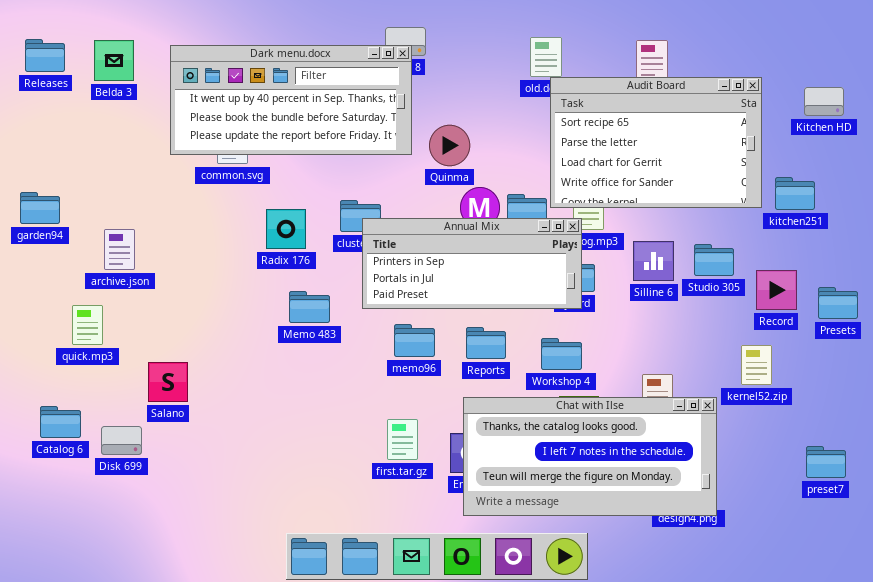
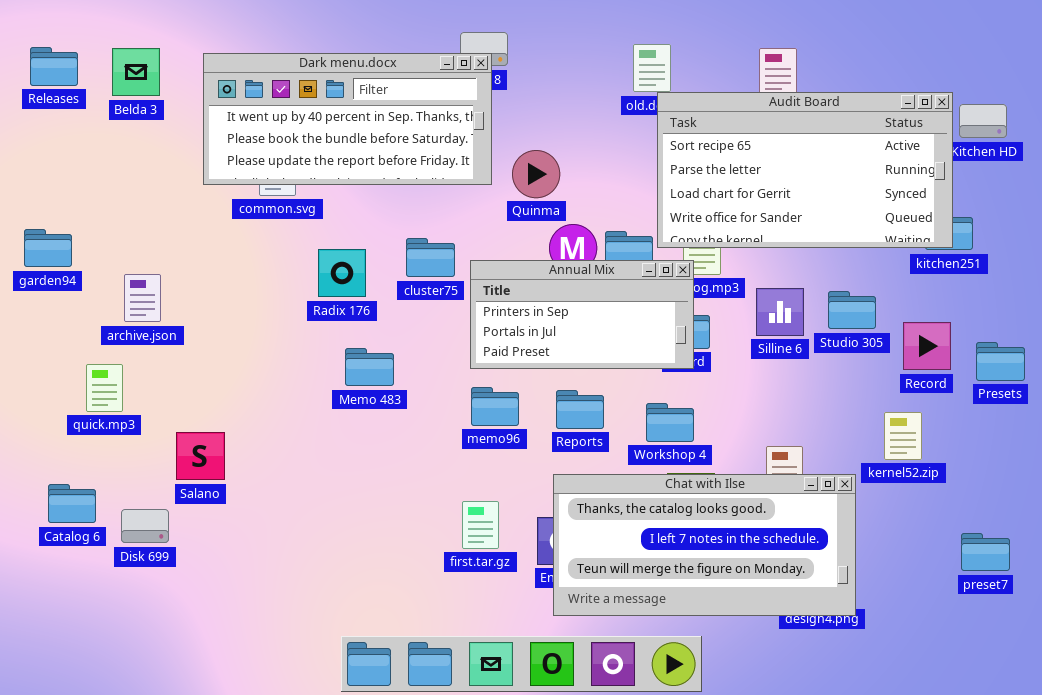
Audit Board: [550,77,762,208] -> [657,92,953,248], resized
Annual Mix: [362,218,582,309] -> [470,260,694,369], resized

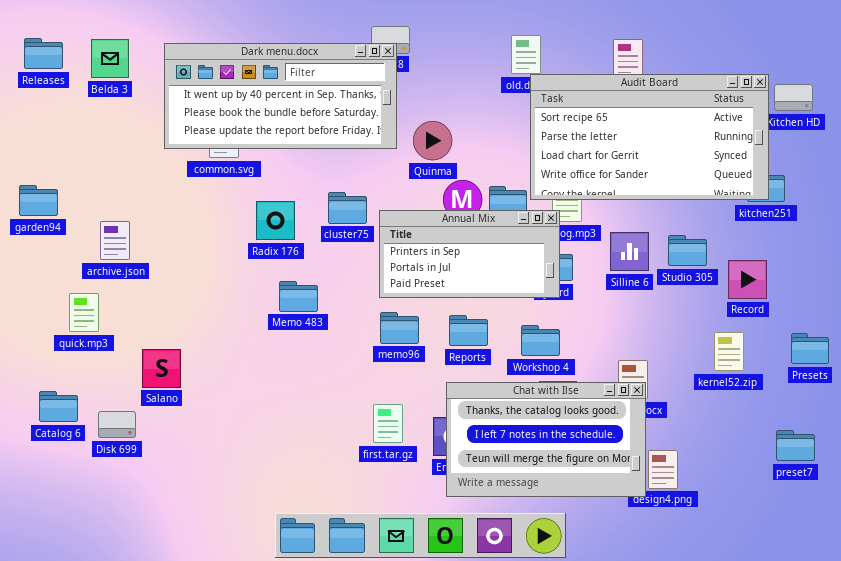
Presets: [976,342,1025,381] -> [791,333,829,364], moved
Chat with Ilse: [553,474,856,616] -> [446,382,646,497], resized

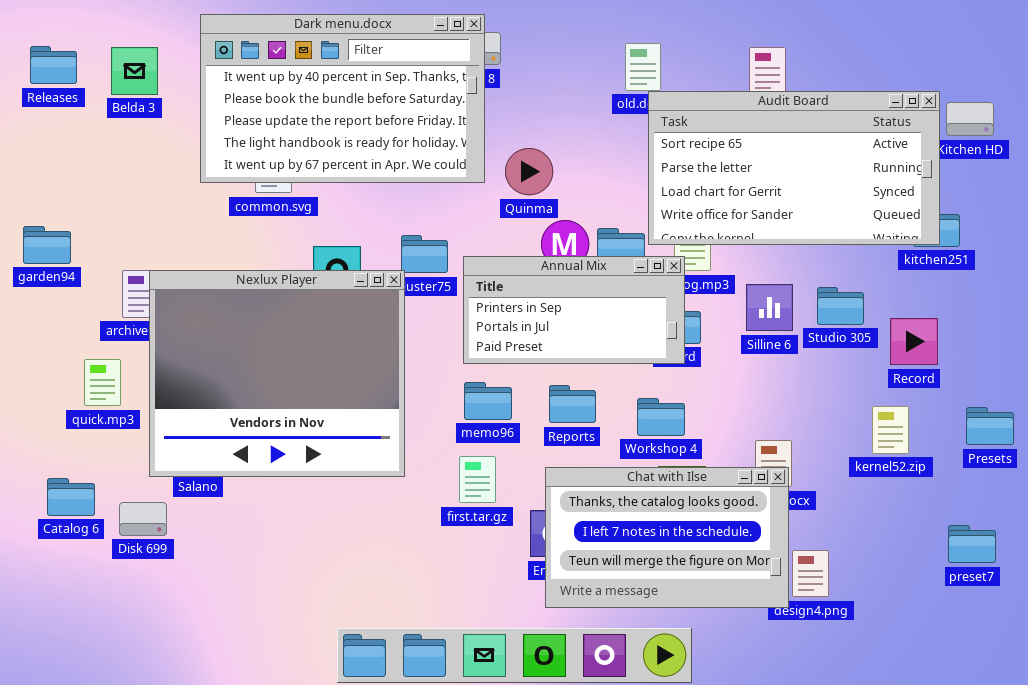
Dark menu.docx: [164,43,397,149] -> [200,14,485,183], resized
Nexlux Player: none -> [149,270,405,477], opened
first.tar.gz: [373,404,403,443] -> [459,456,496,503], moved

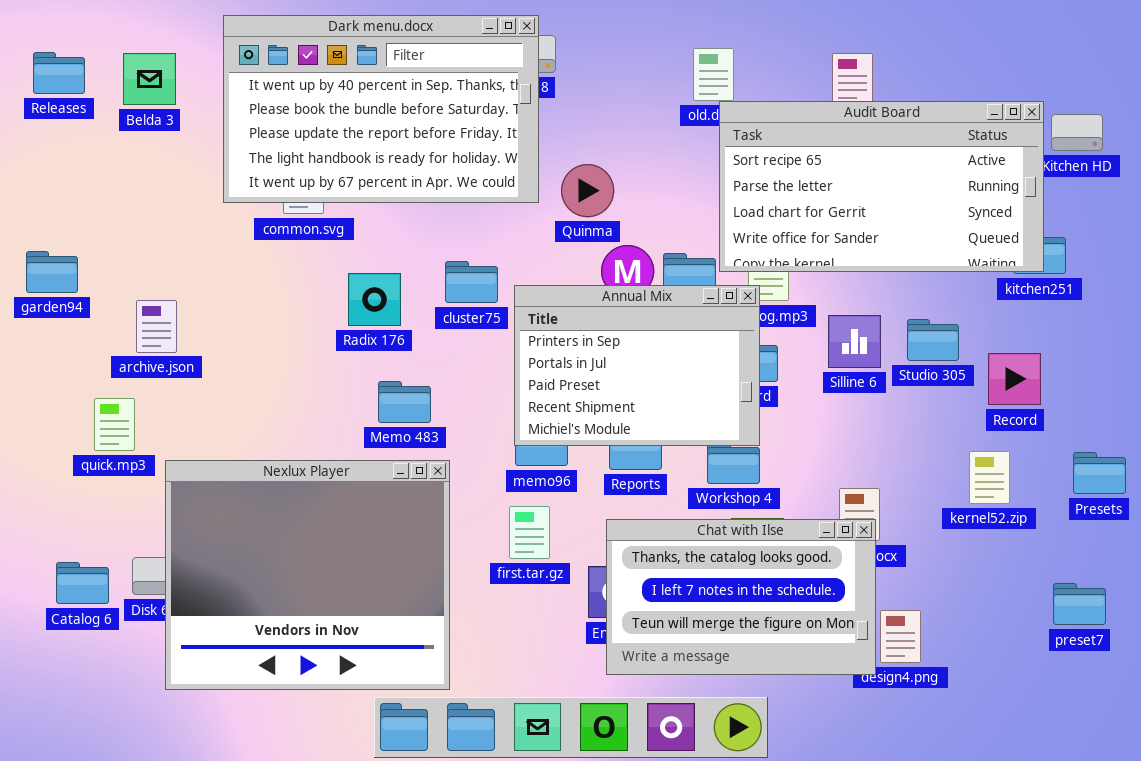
Annual Mix: [463,256,685,364] -> [514,285,760,446], resized
Nexlux Player: [149,270,405,477] -> [165,460,450,690], moved
Catalog 6: [47,478,95,516] -> [56,562,109,604], moved

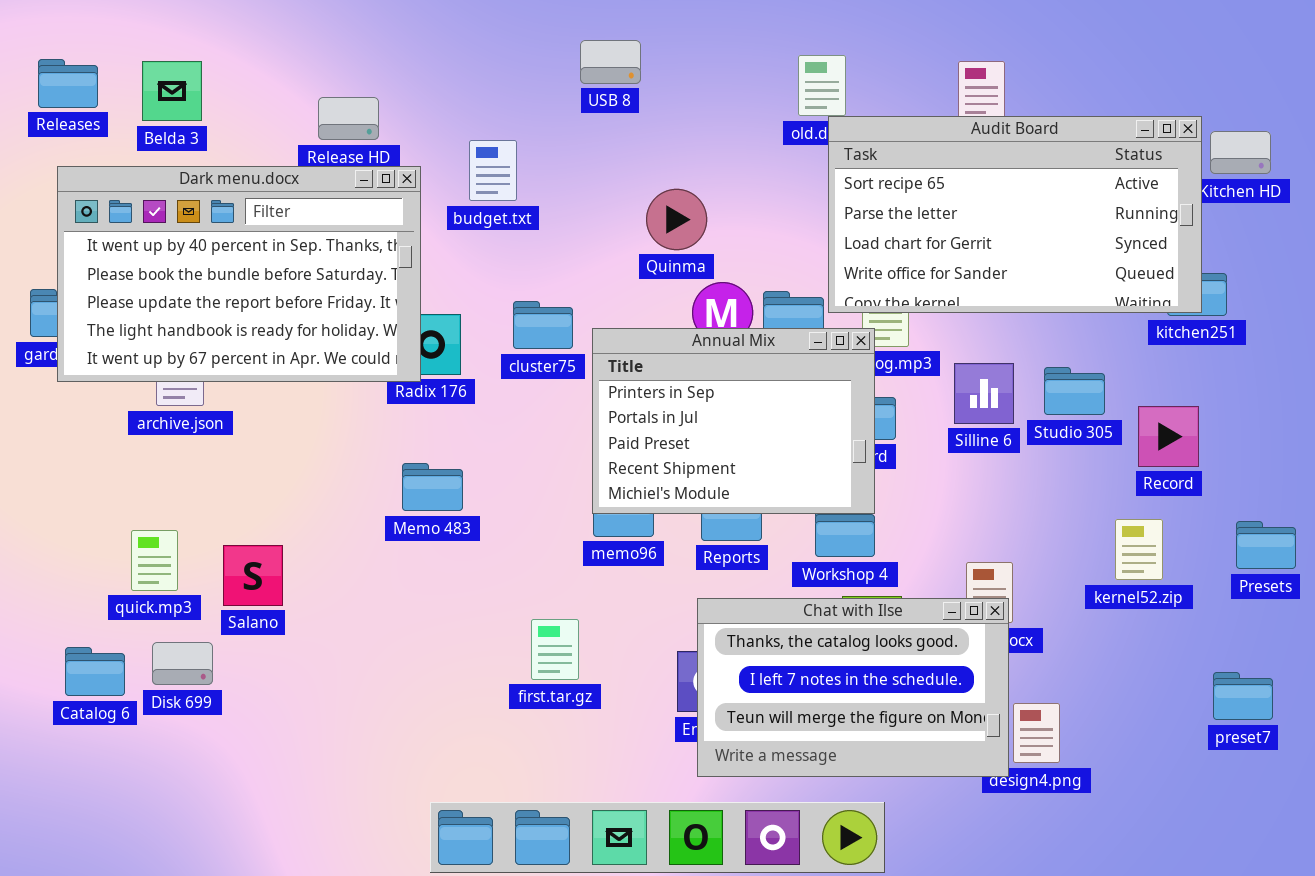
Dark menu.docx: [223,15,539,203] -> [57,166,421,382], moved
Memo 483: [378,381,431,423] -> [402,463,463,511], moved
quick.mp3: [94,398,135,451] -> [131,530,178,591], moved
Nexlux Player: [165,460,450,690] -> none, closed
first.tar.gz: [509,506,550,559] -> [531,619,579,680], moved

